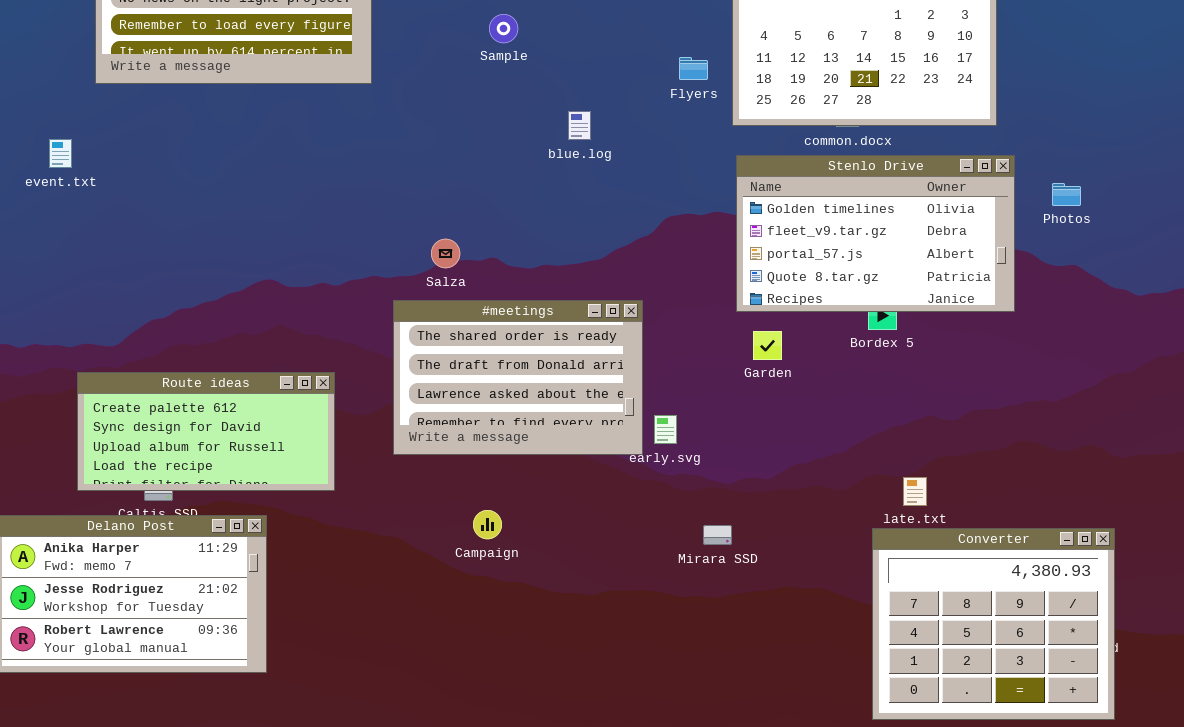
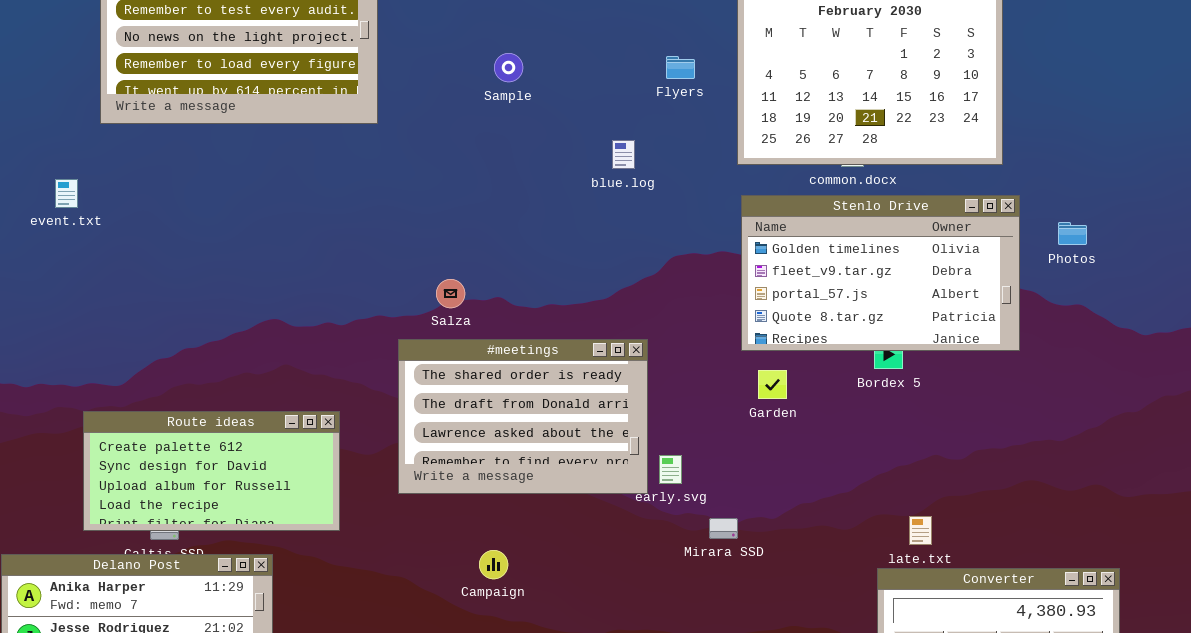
Flyers: [679,57,708,80] -> [666,56,695,79], moved
blue.log: [568,111,591,140] -> [612,140,635,169], moved
Mirara SSD: [703,525,732,545] -> [709,518,738,539], moved

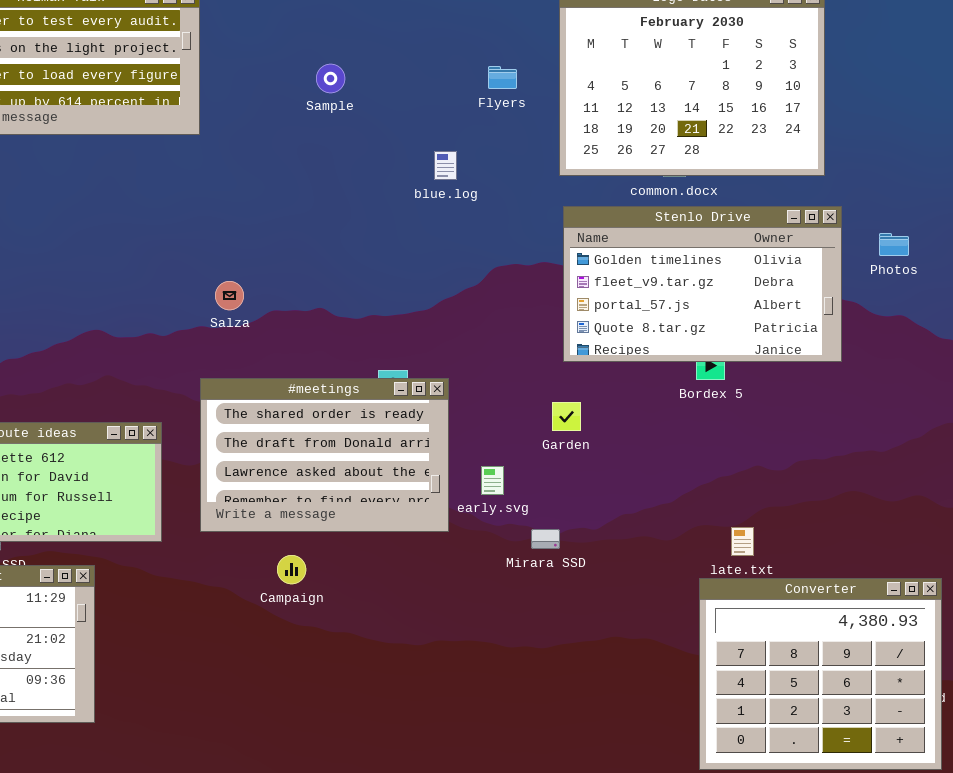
Salza: [436,279,465,308] -> [215,281,244,310], moved
#meetings: [398,339,648,494] -> [200,378,449,532], moved
Garden: [758,370,787,399] -> [552,402,581,431], moved
Campaign: [479,550,508,579] -> [277,555,306,584], moved

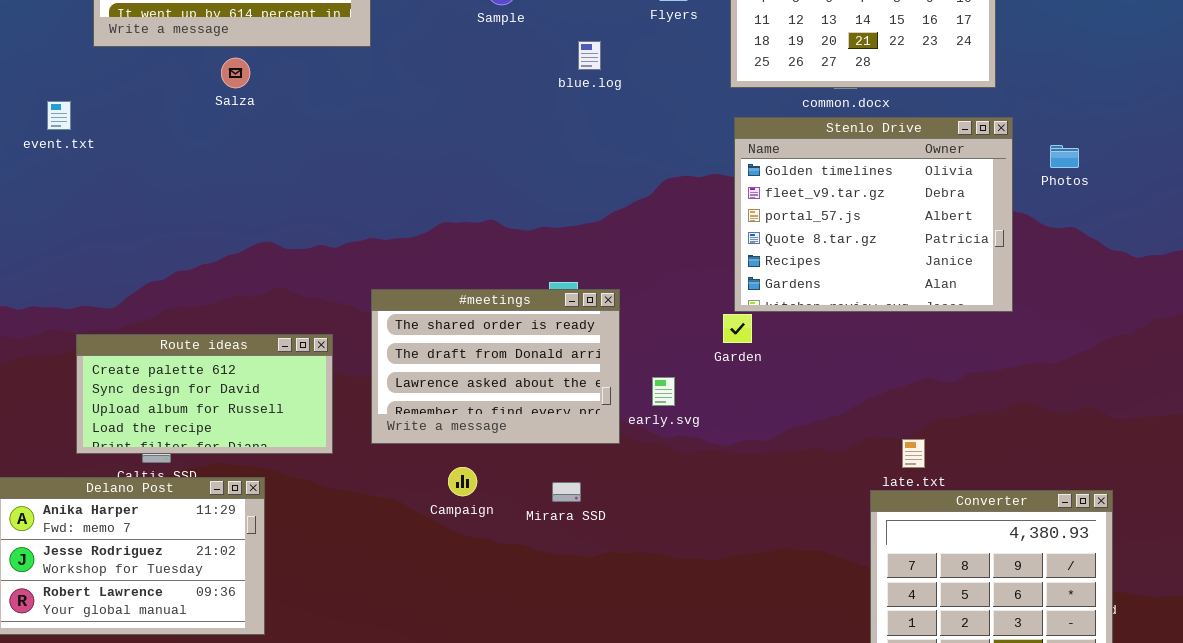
blue.log: [434,151,457,180] -> [578,41,601,70], moved
Stenlo Drive: [563,206,842,362] -> [734,117,1013,312], resized
Salza: [215,281,244,310] -> [221,58,250,88], moved
Mirara SSD: [531,529,560,549] -> [552,482,581,502], moved

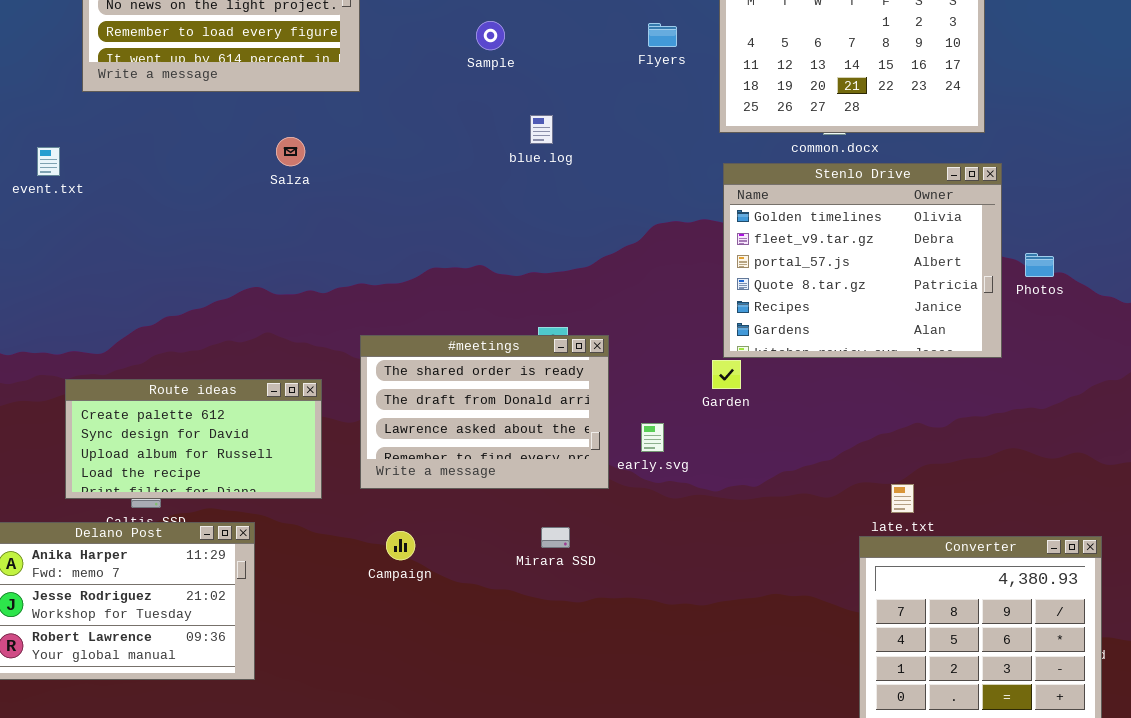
blue.log: [578,41,601,70] -> [530,115,553,144], moved
Salza: [221,58,250,88] -> [276,137,305,166], moved
Photos: [1050,145,1079,168] -> [1025,253,1054,277], moved
Campaign: [448,467,477,496] -> [386,531,415,560], moved

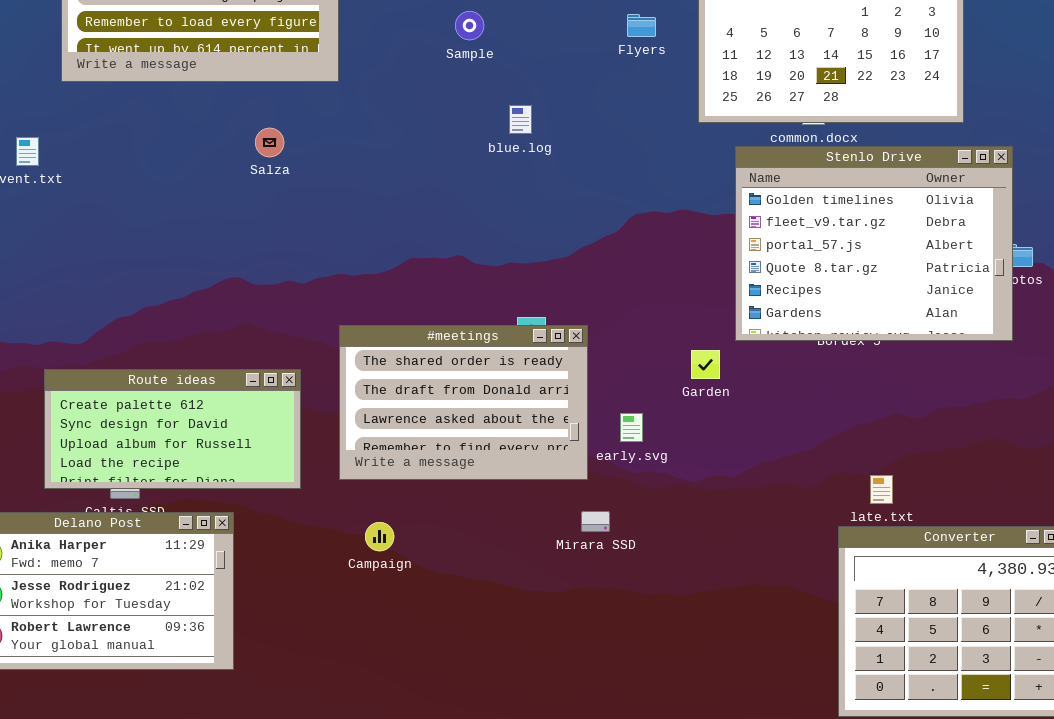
Stenlo Drive: [723,163,1002,358] -> [735,146,1013,341], moved
Mirara SSD: [541,527,570,548] -> [581,511,610,532], moved

